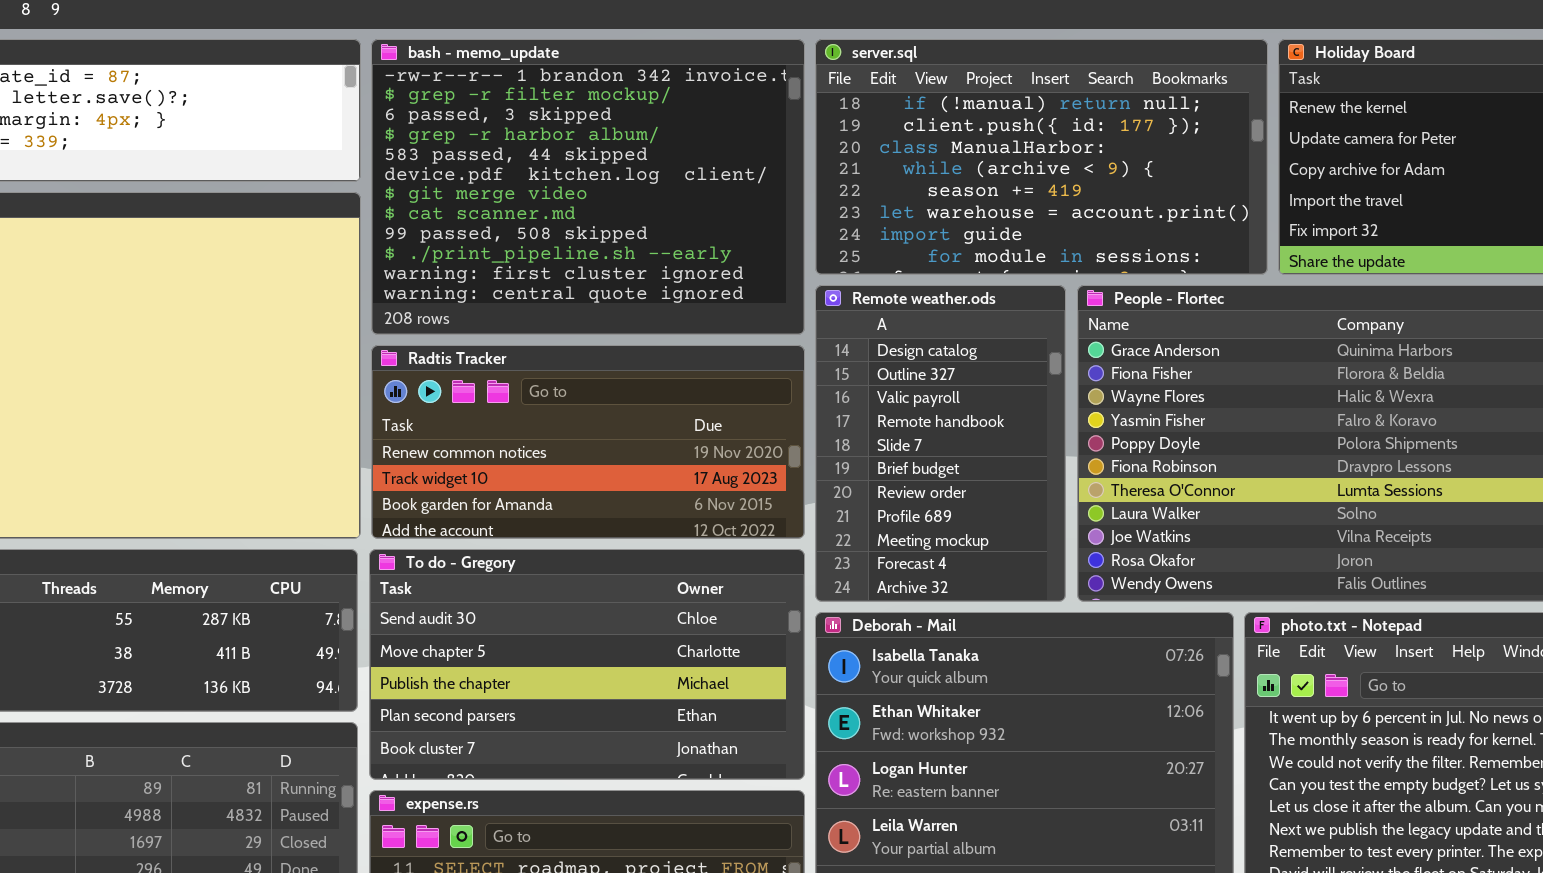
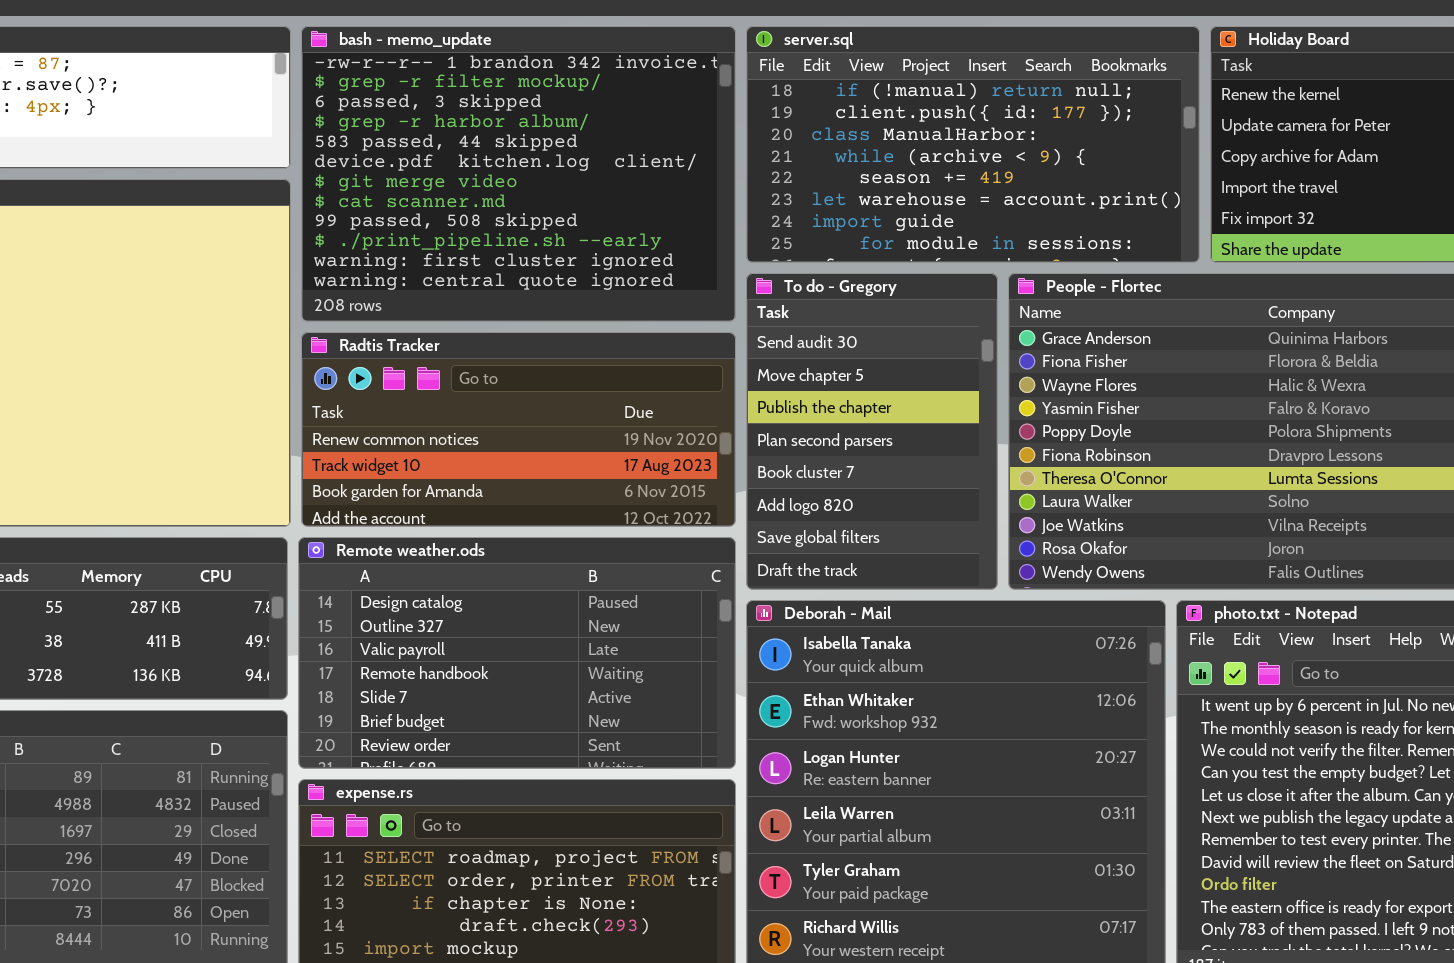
Remote weather.ods: [815,285,1066,602] -> [298,537,736,769], moved, resized
To do - Gregory: [369,549,805,780] -> [746,273,998,590], moved, resized

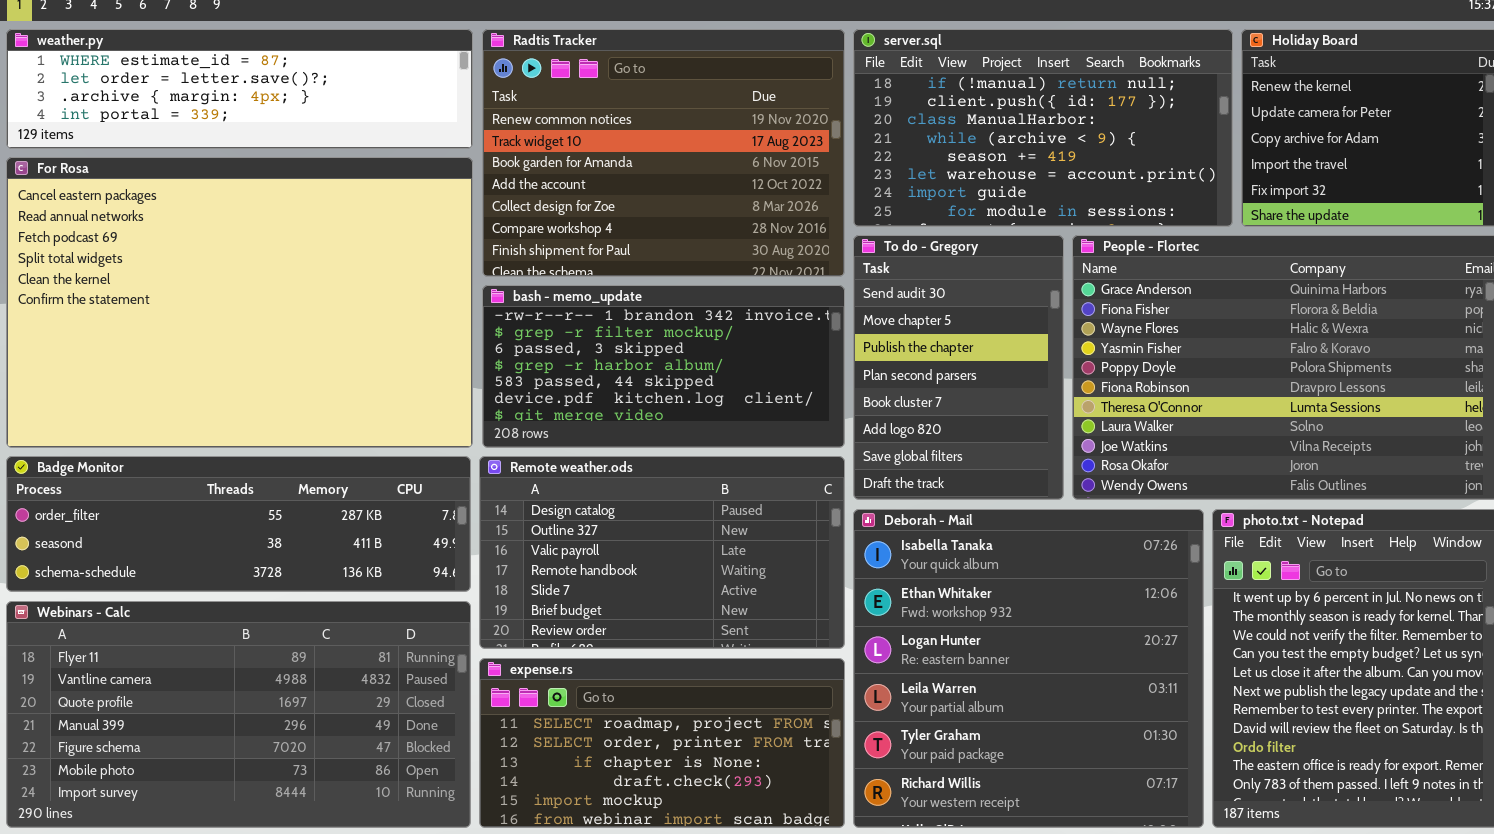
bash - memo_update: [301,26,736,322] -> [482,285,845,448], moved, resized
Radtis Tracker: [301,332,736,527] -> [482,29,845,277], moved, resized

